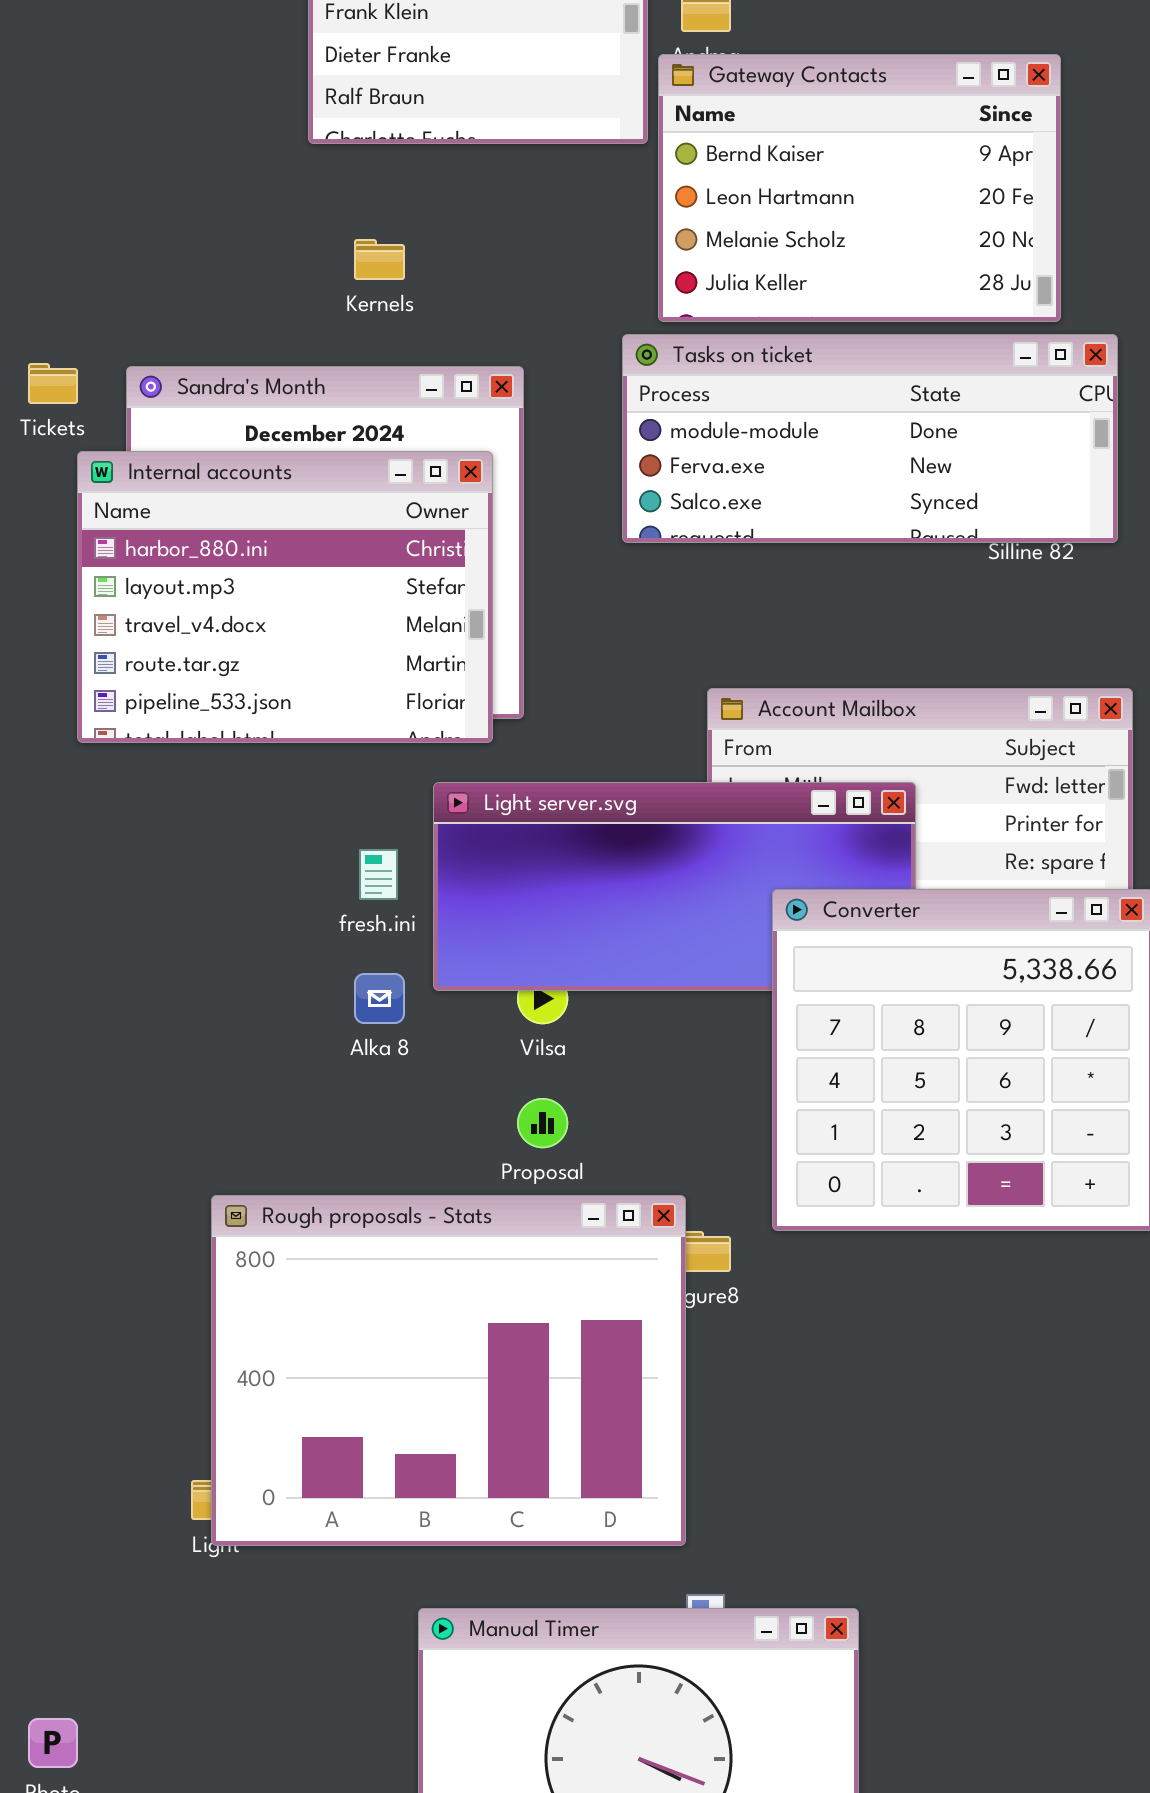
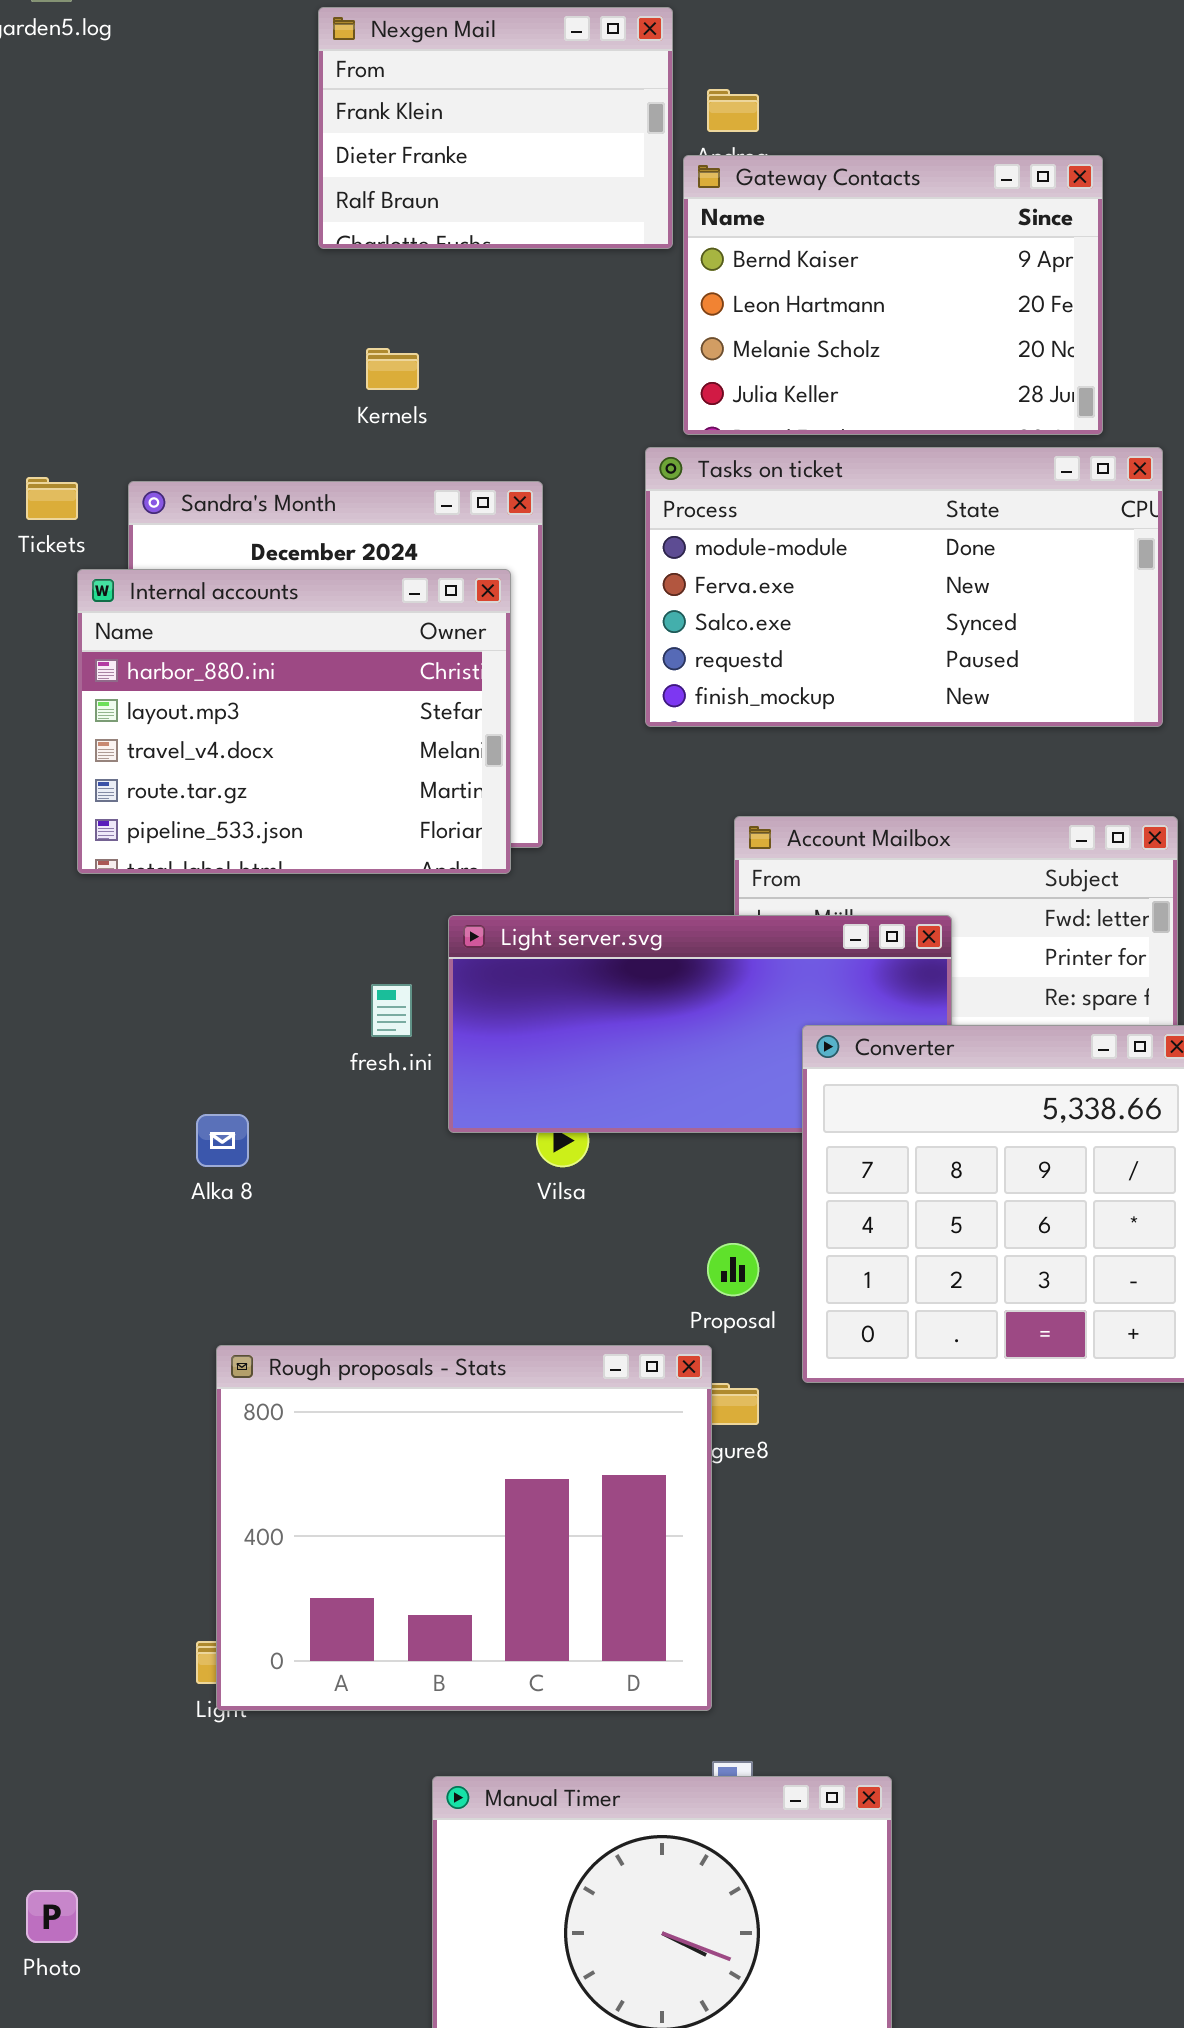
Tasks on ticket: [622,334,1118,543] -> [645,447,1163,727], resized
Alka 8: [354,973,405,1024] -> [196,1114,249,1167], moved
Proposal: [517,1098,568,1148] -> [707,1243,759,1296], moved

